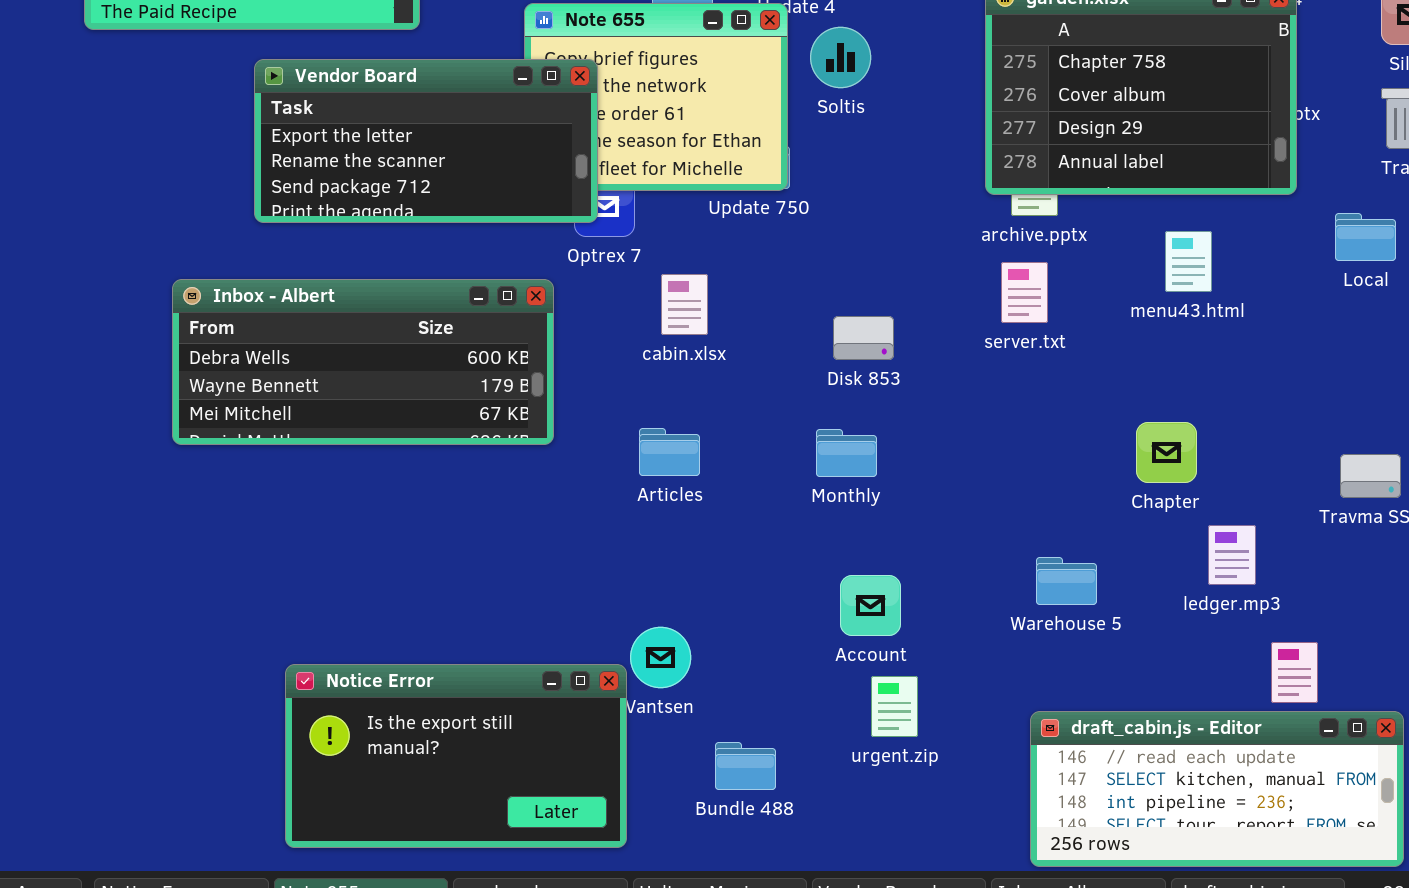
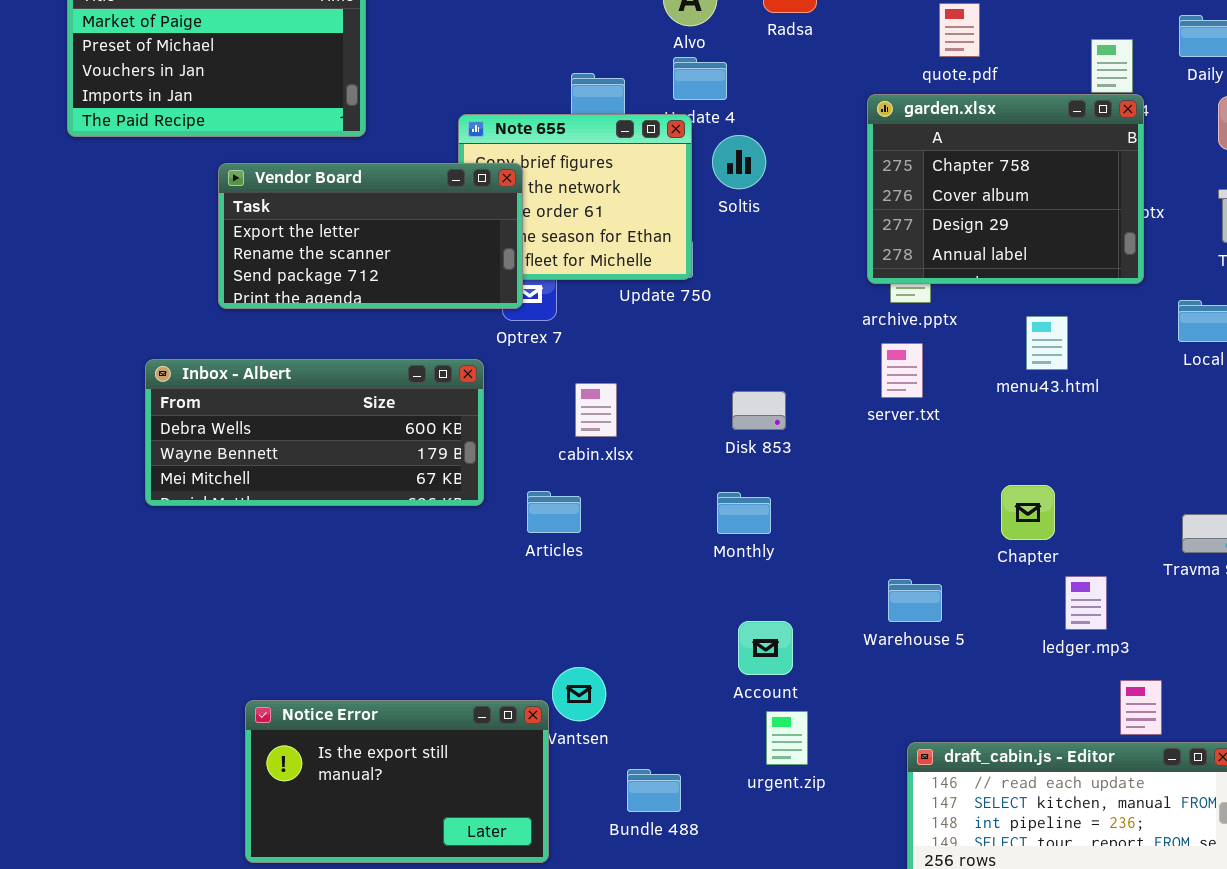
cabin.xlsx: [661,274,708,335] -> [575,383,617,437], moved
Articles: [639,428,700,476] -> [527,491,581,533], moved
Warehouse 5: [1036,557,1097,605] -> [888,579,942,622], moved

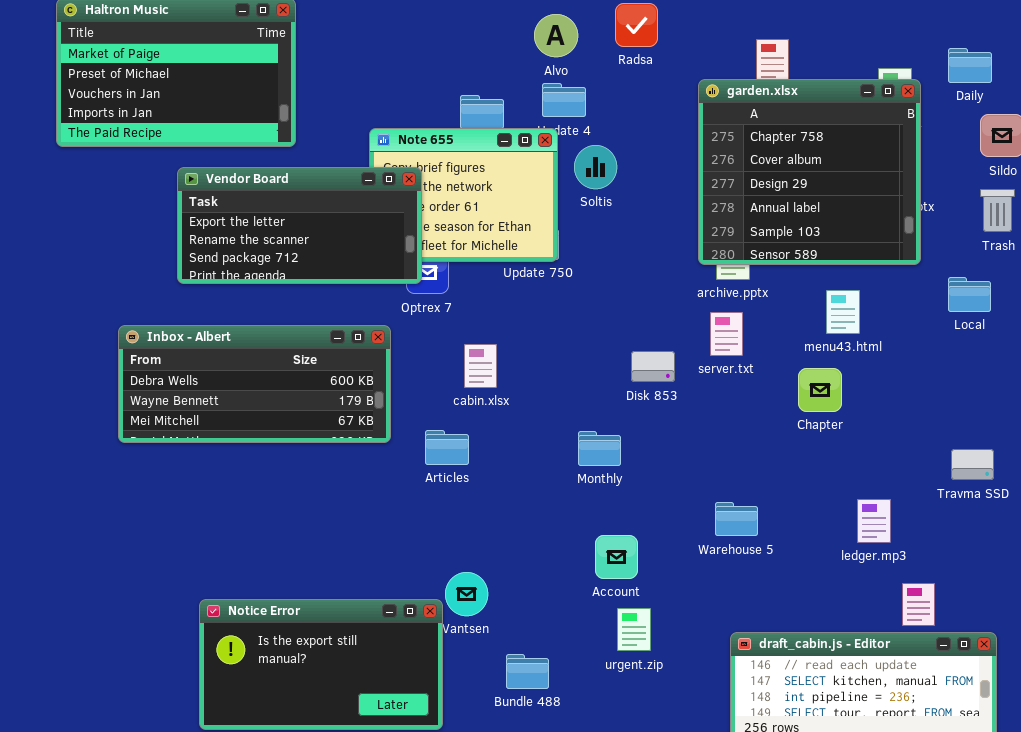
garden.xlsx: [867,94,1144,284] -> [698,79,921,265], resized
Disk 853: [732,391,786,430] -> [631,351,675,382], moved
Chapter: [1001,485,1055,540] -> [798,368,842,412], moved

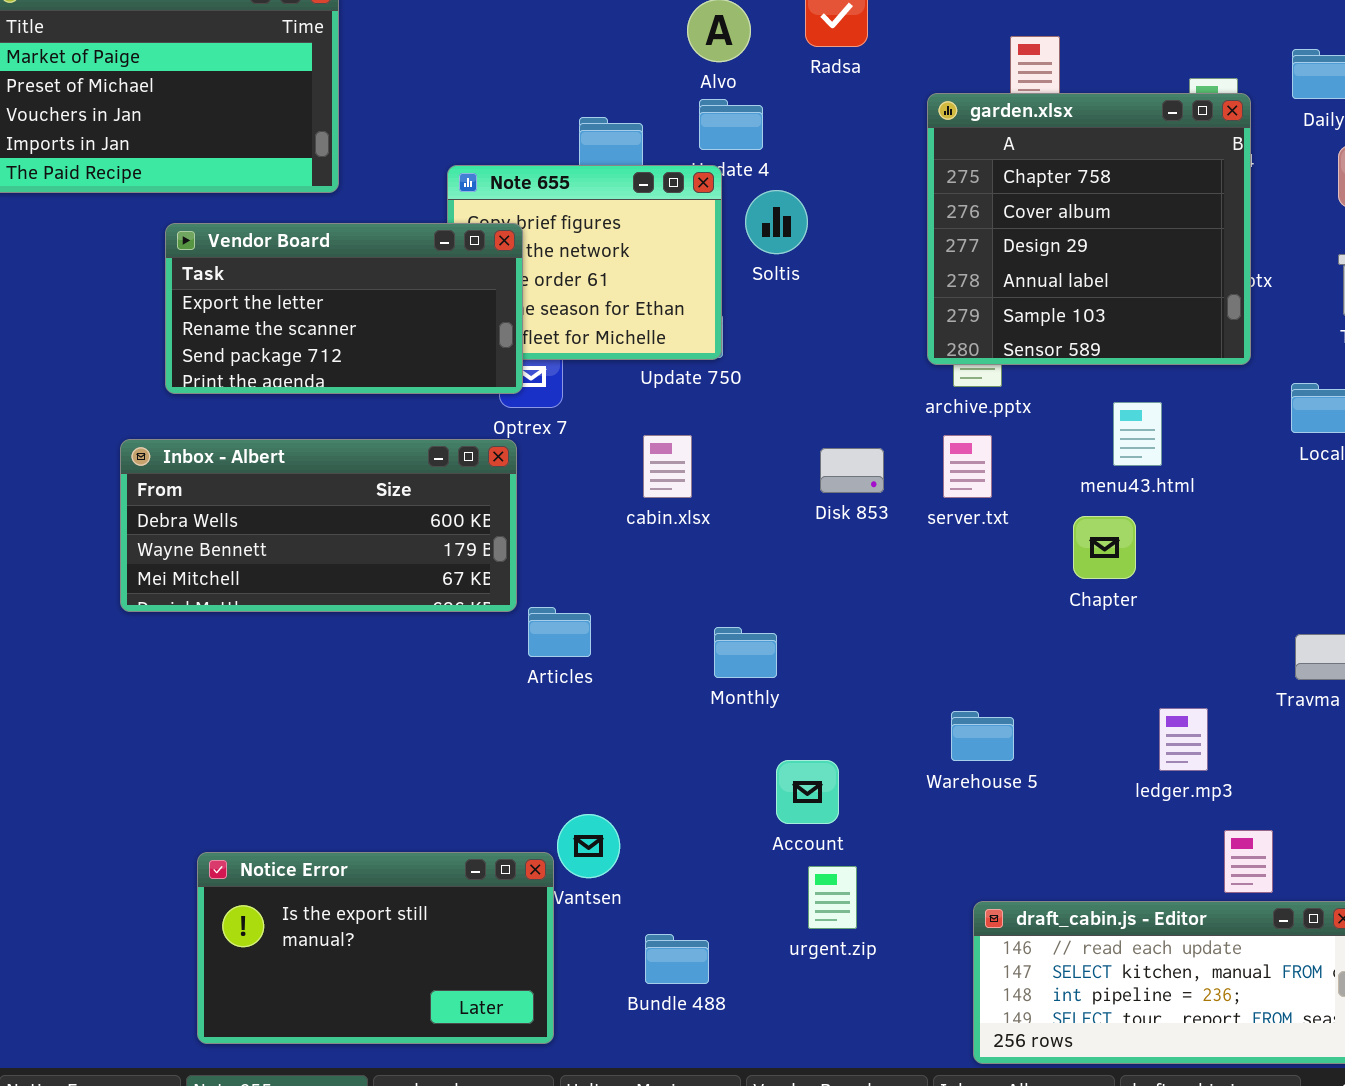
Inbox - Albert: [118,325,391,443] -> [120,439,517,612], moved
cabin.xlsx: [464,344,497,388] -> [643,435,692,498], moved
Disk 853: [631,351,675,382] -> [820,448,884,493], moved
Monthly: [578,431,621,466] -> [714,627,777,678], moved

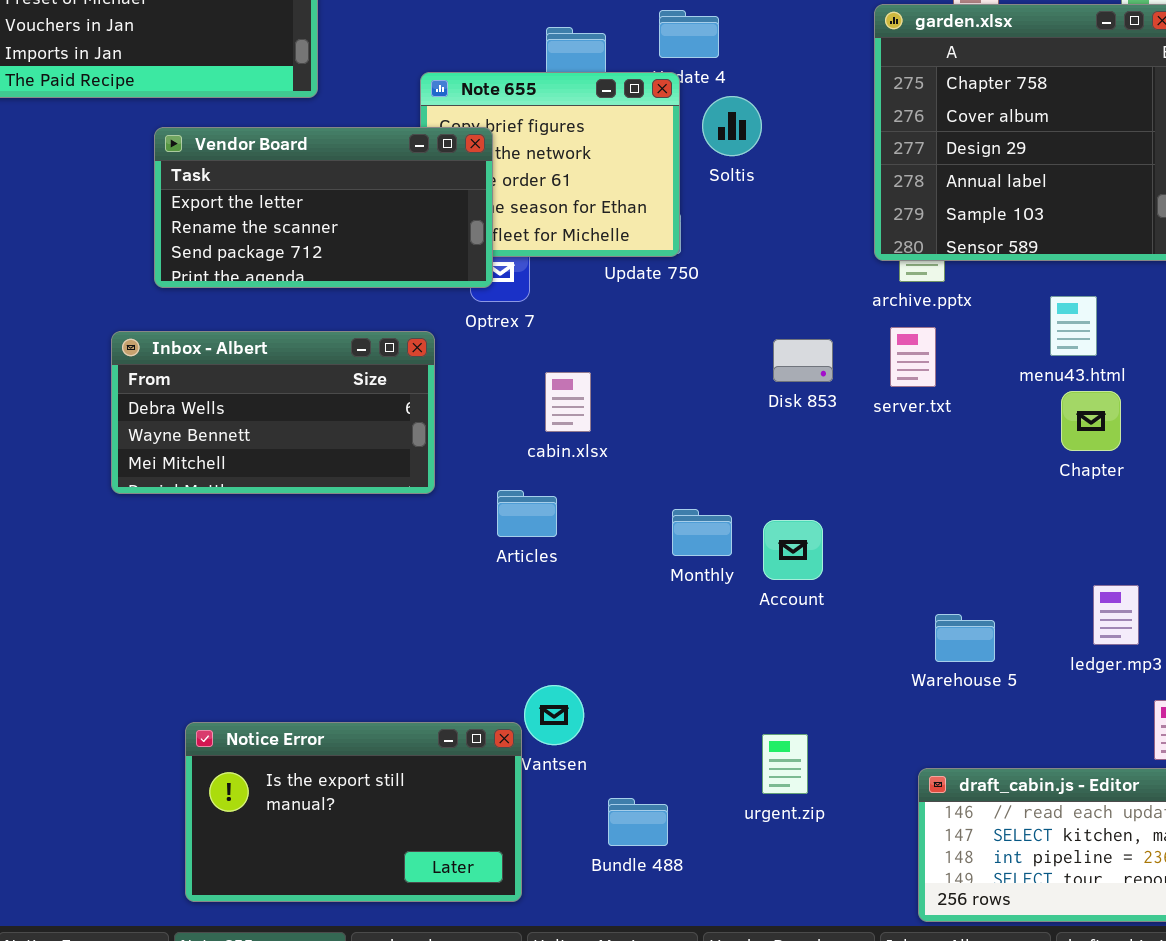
cabin.xlsx: [643,435,692,498] -> [545,372,591,432], moved
Inbox - Albert: [120,439,517,612] -> [111,331,435,494], resized
Chapter: [1073,516,1136,579] -> [1061,391,1121,451], moved
Warehouse 5: [951,711,1014,761] -> [935,614,995,662], moved
Account: [776,760,839,824] -> [763,520,823,580], moved

